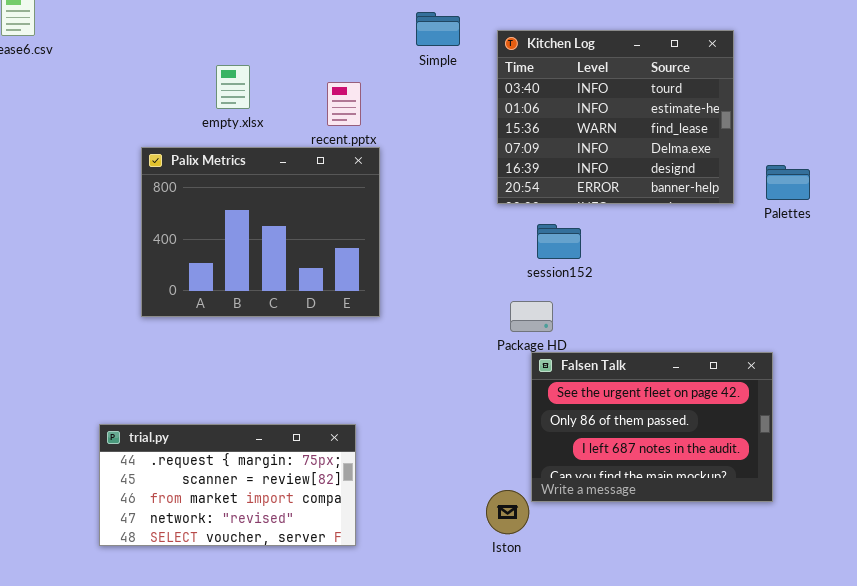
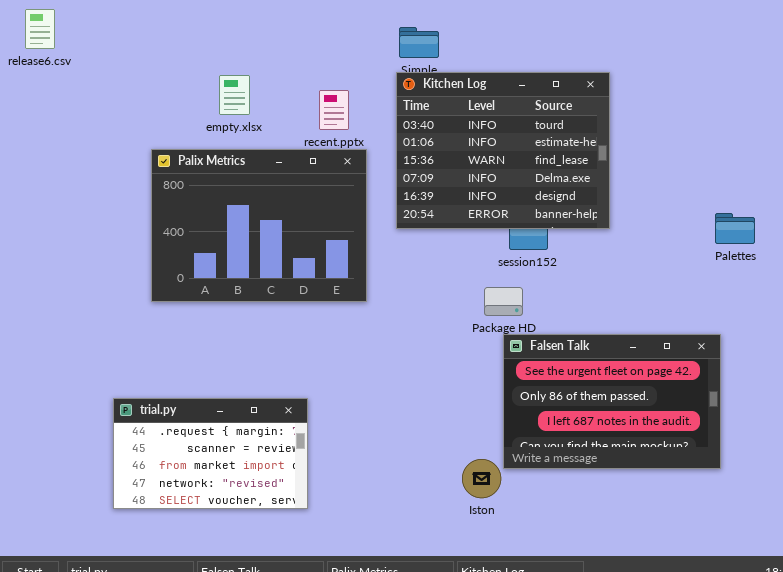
Kitchen Log: [497,30,734,204] -> [396,72,610,229], moved
Palettes: [766,165,810,200] -> [715,213,755,244], moved
trial.py: [99,424,356,546] -> [113,398,308,509], resized

